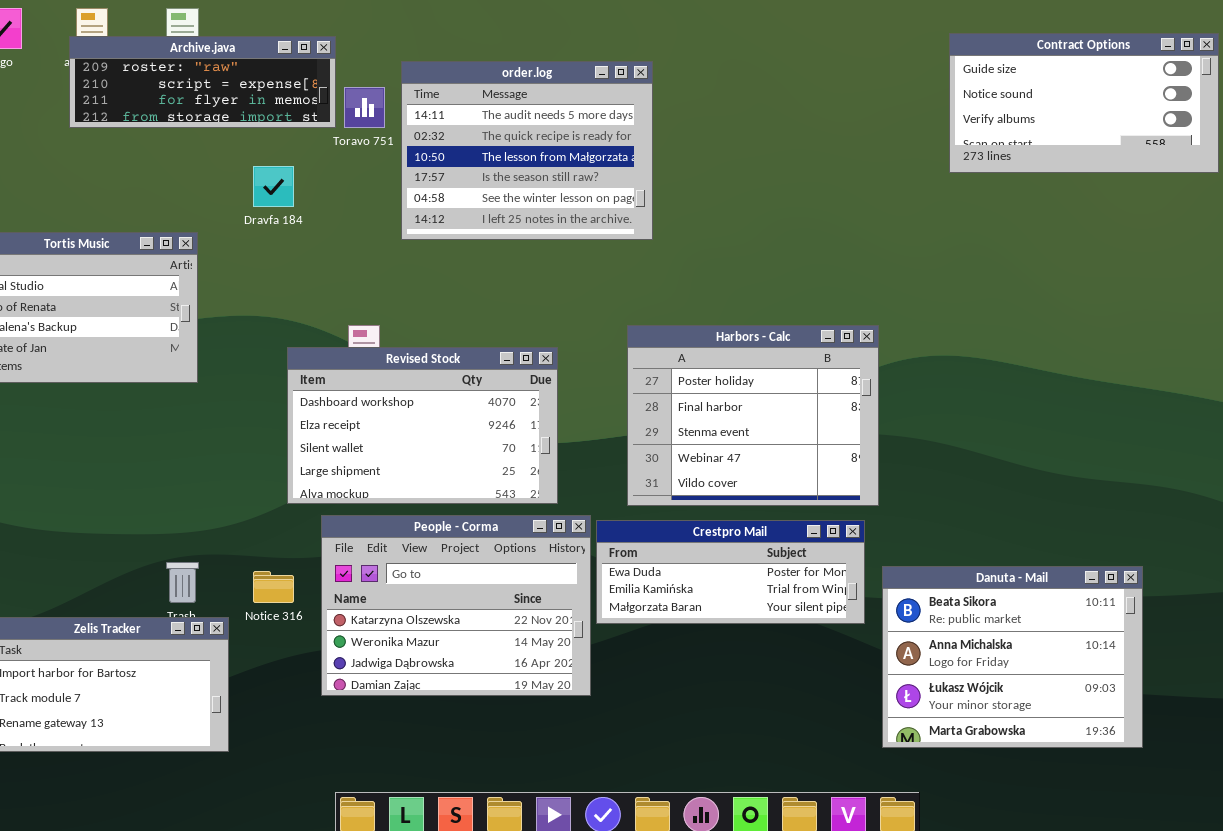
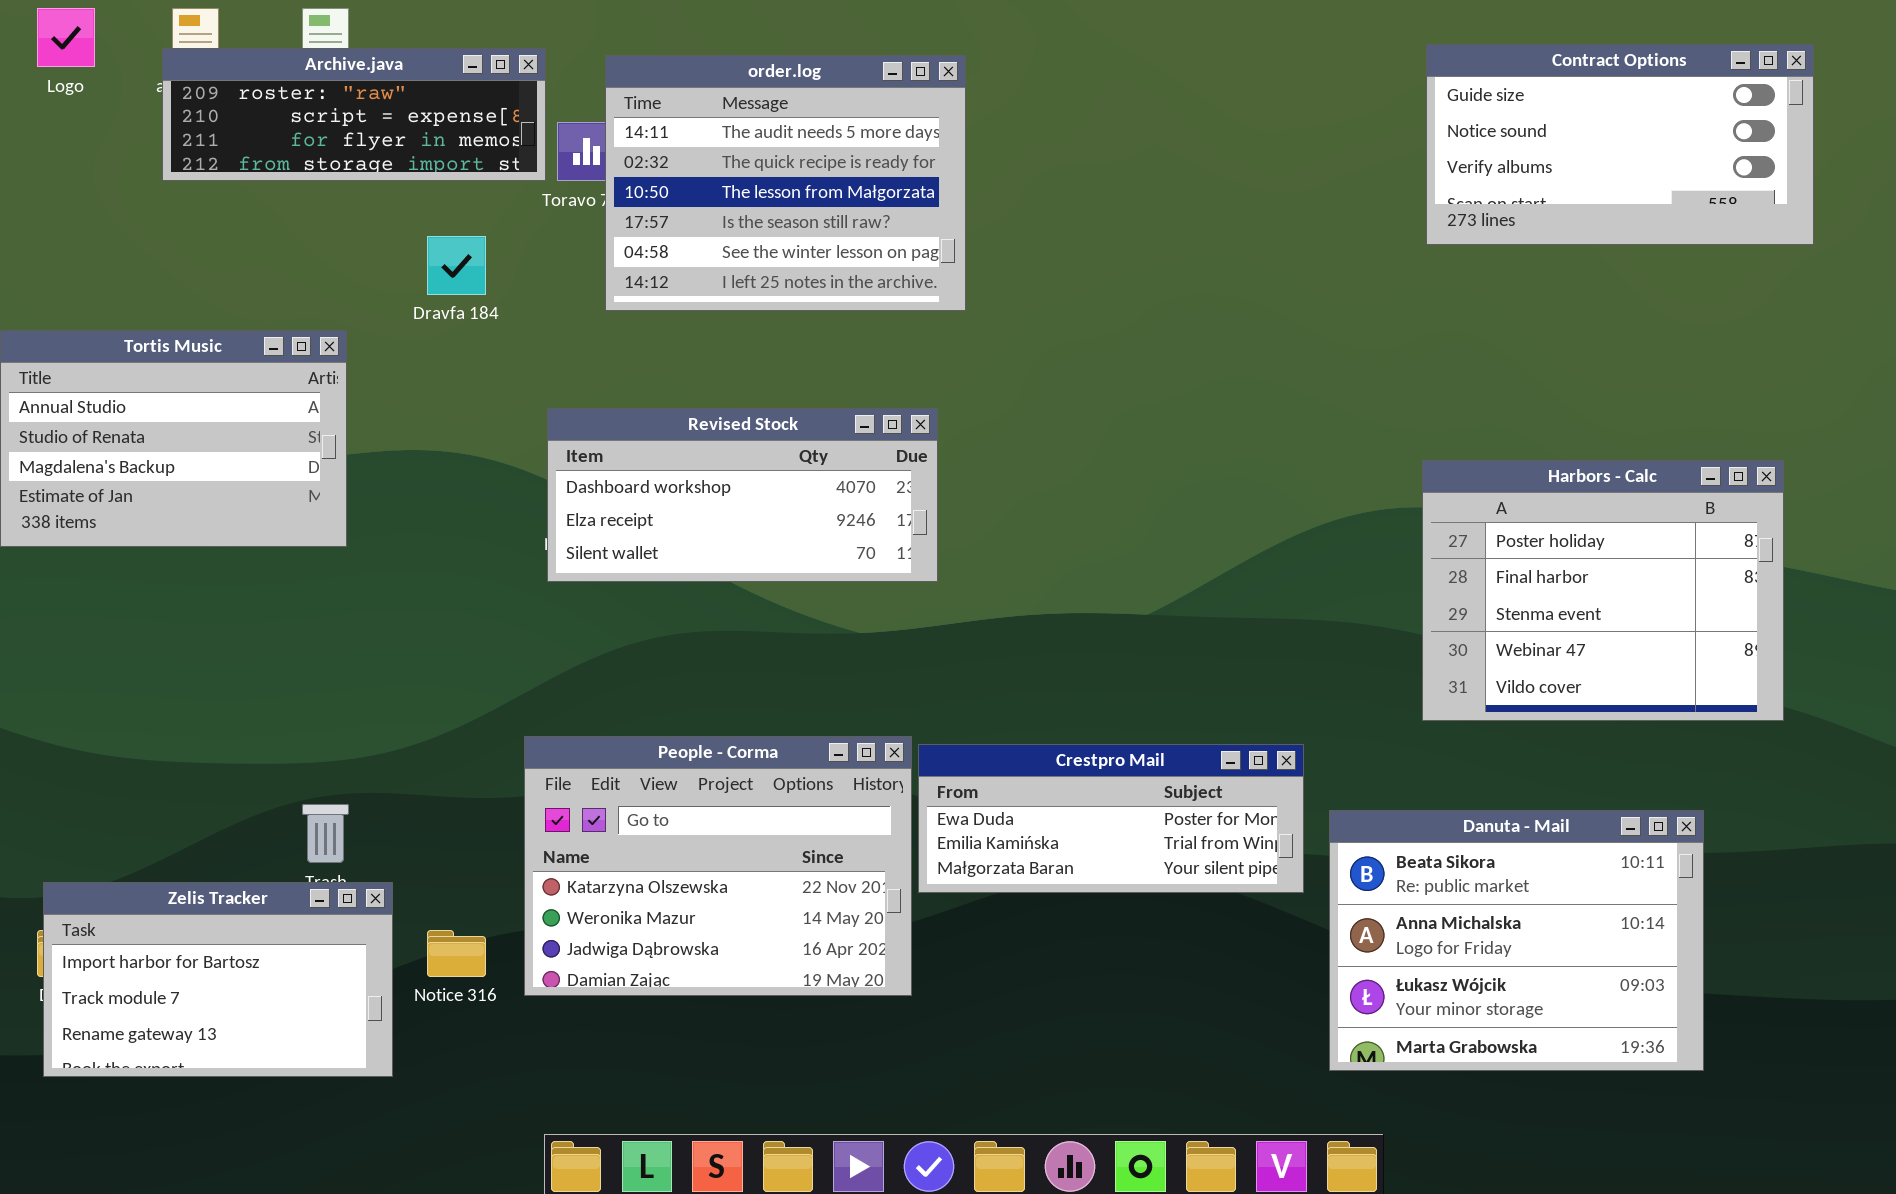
order.log: [401,61,653,240] -> [605,55,966,311], moved
Harbors - Calc: [627,325,879,506] -> [1422,460,1784,721], moved
Revised Stock: [287,347,558,504] -> [547,408,938,582], moved, resized
Notice 316: [253,571,294,603] -> [427,930,486,977], moved

